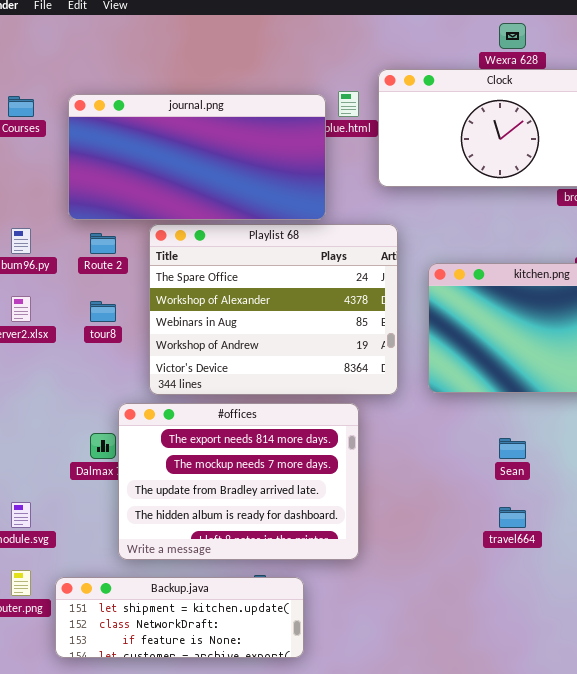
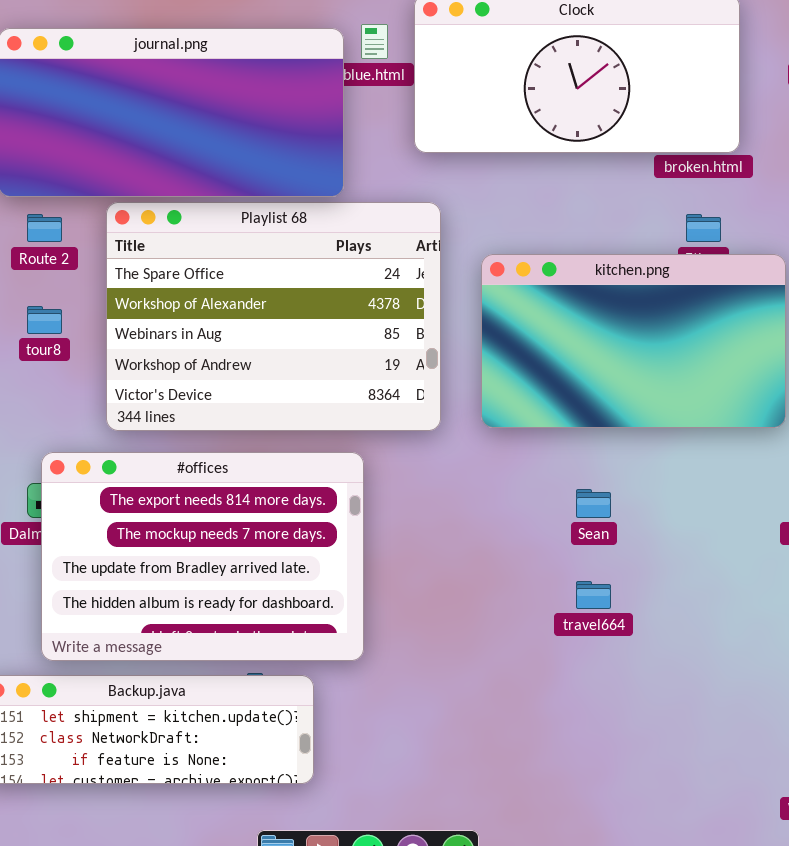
#offices: [118,403,359,560] -> [41,452,364,661], moved

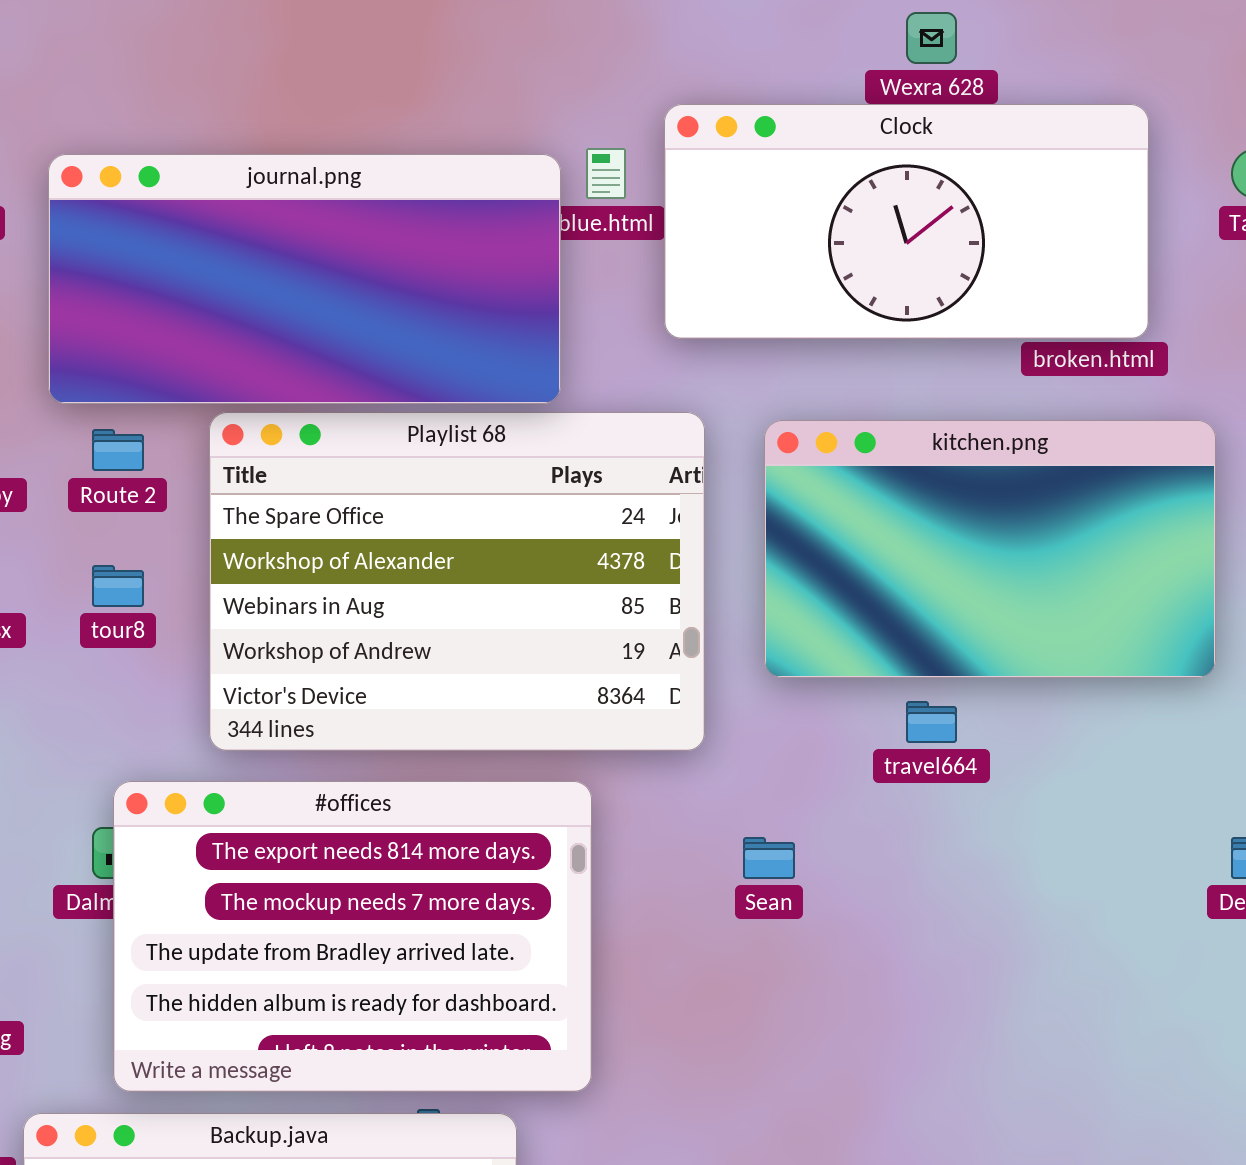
kitchen.png: [481,254,786,428] -> [764,420,1216,678], moved
Sean: [576,489,611,518] -> [743,837,795,879], moved
travel664: [576,581,611,609] -> [906,701,957,743], moved

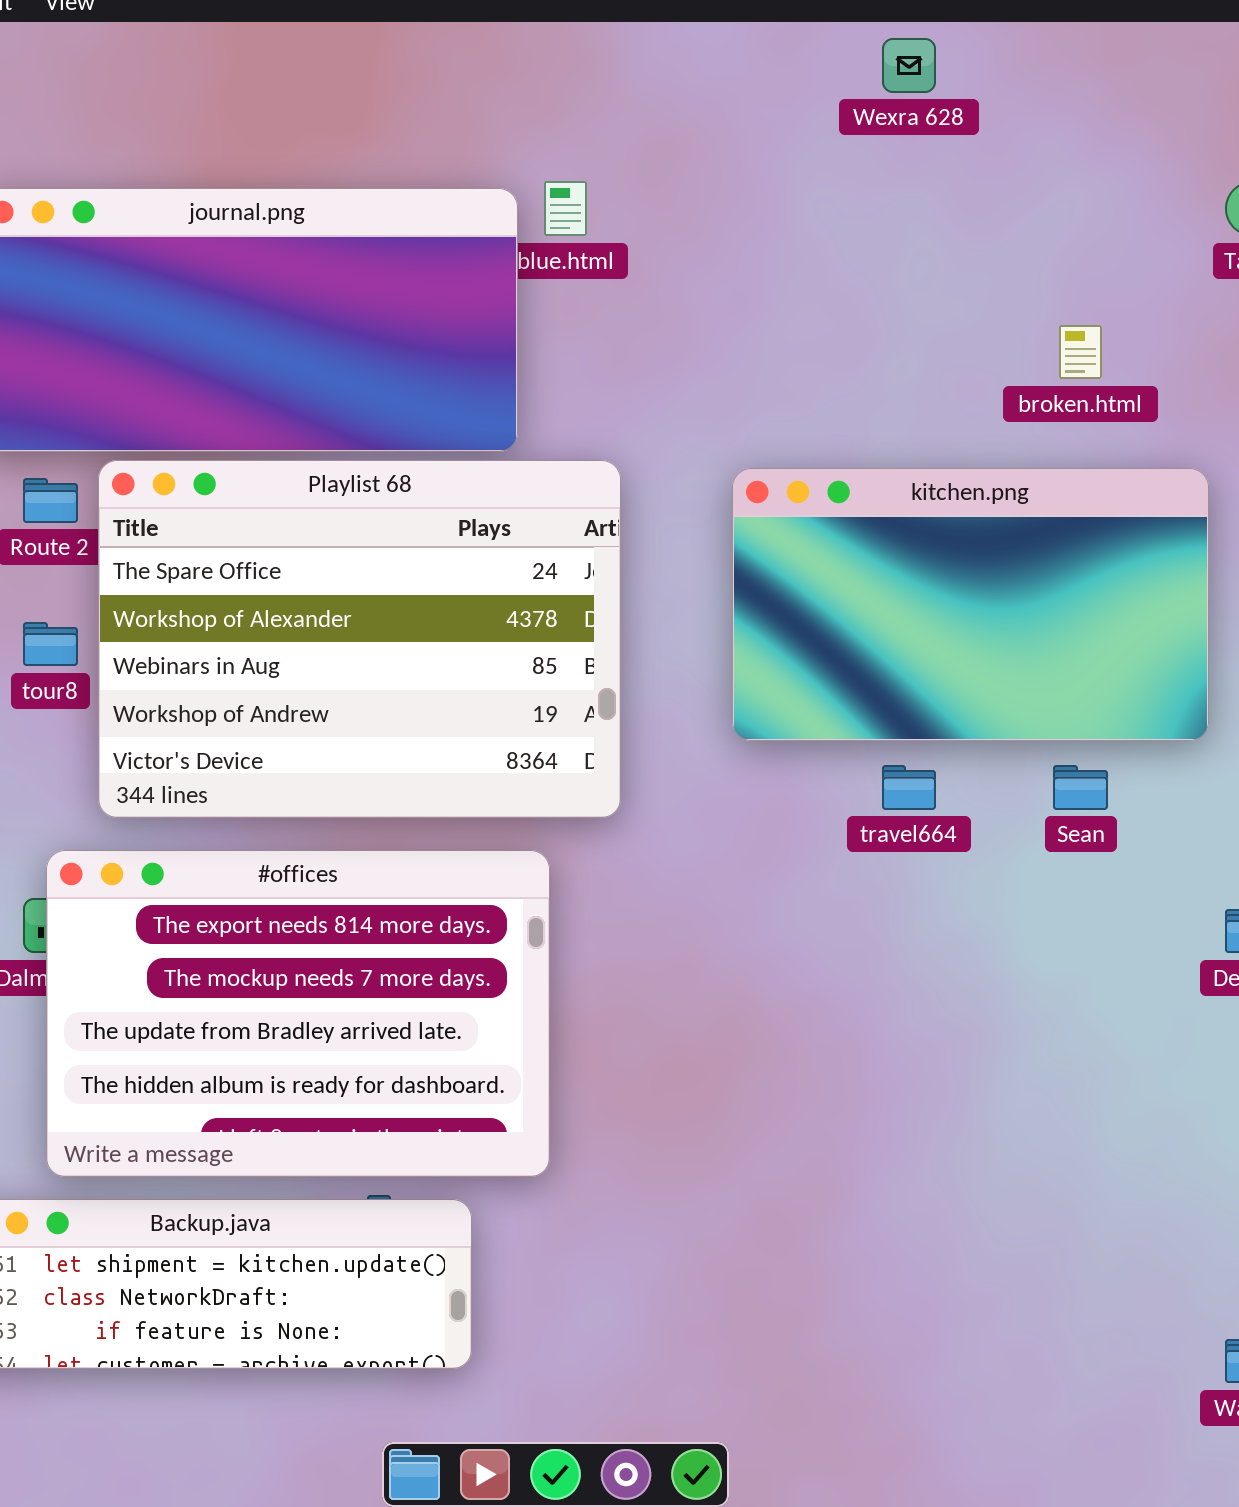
Clock: [664,104,1149,339] -> none, closed
Playlist 68: [209,412,705,751] -> [98,460,621,818], moved
Sean: [743,837,795,879] -> [1053,765,1108,810], moved

